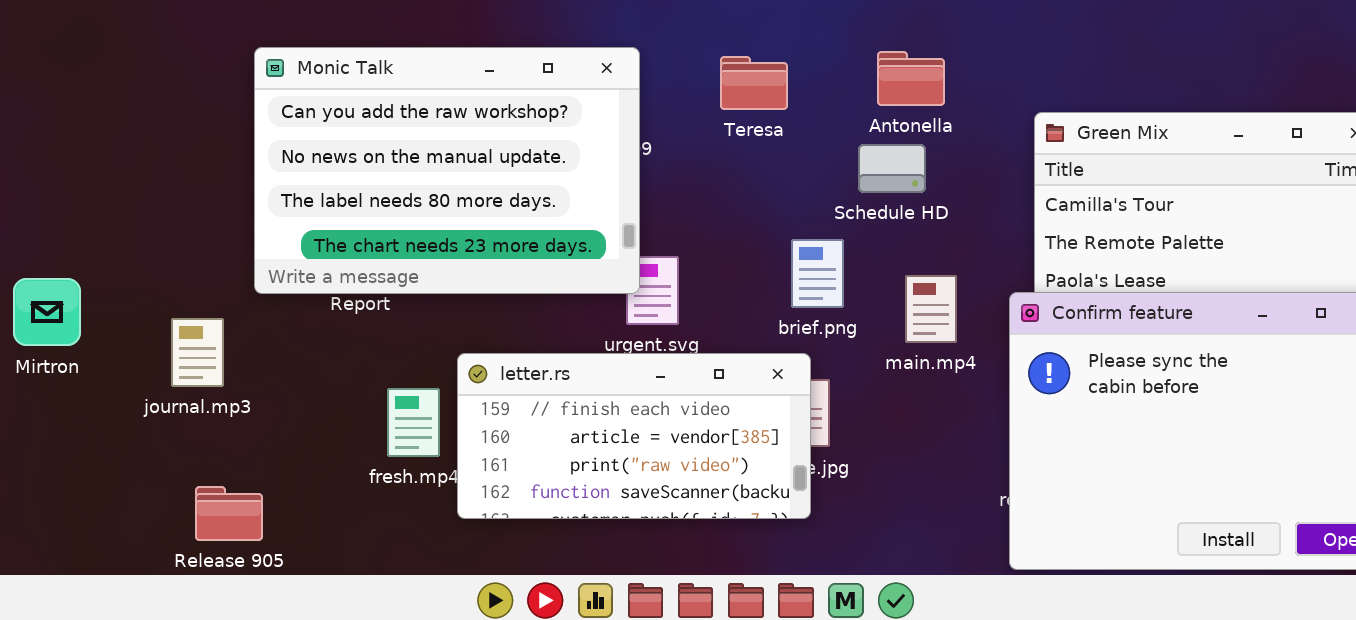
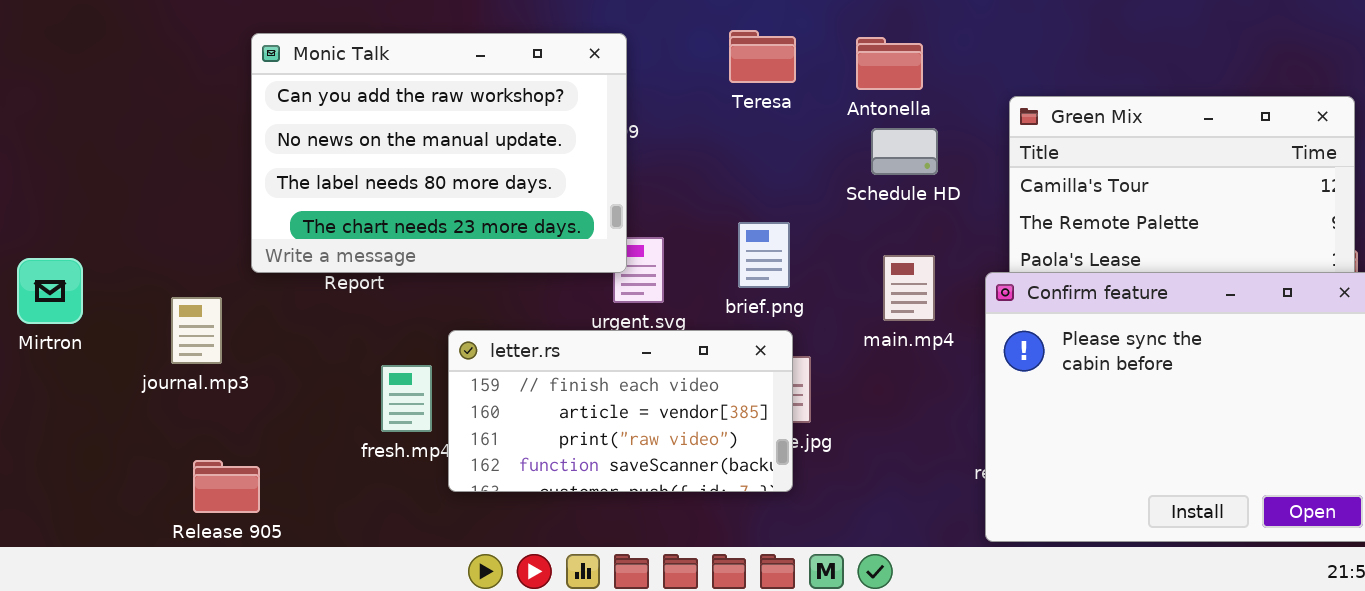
Teresa: [720,56,788,110] -> [729,30,796,83], moved
Schedule HD: [858,144,926,193] -> [871,128,938,175], moved
brief.png: [791,239,844,308] -> [738,222,790,288], moved

